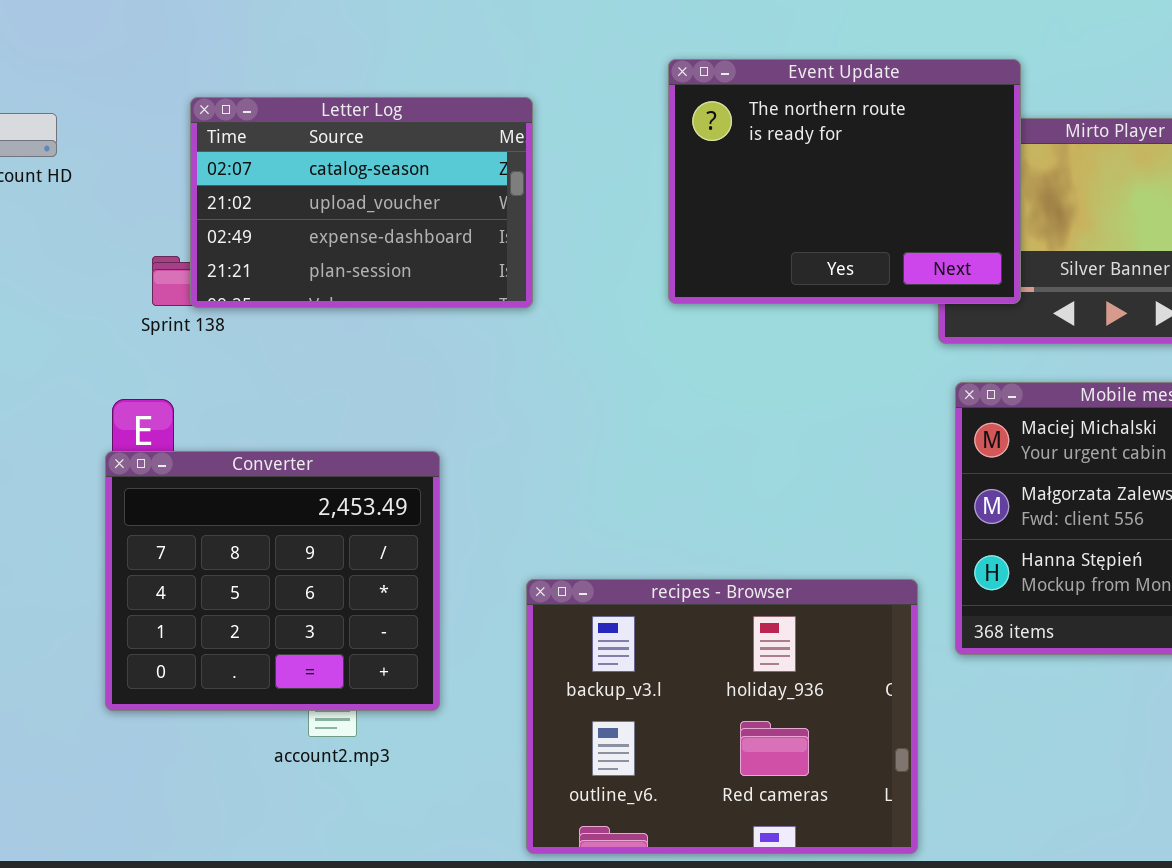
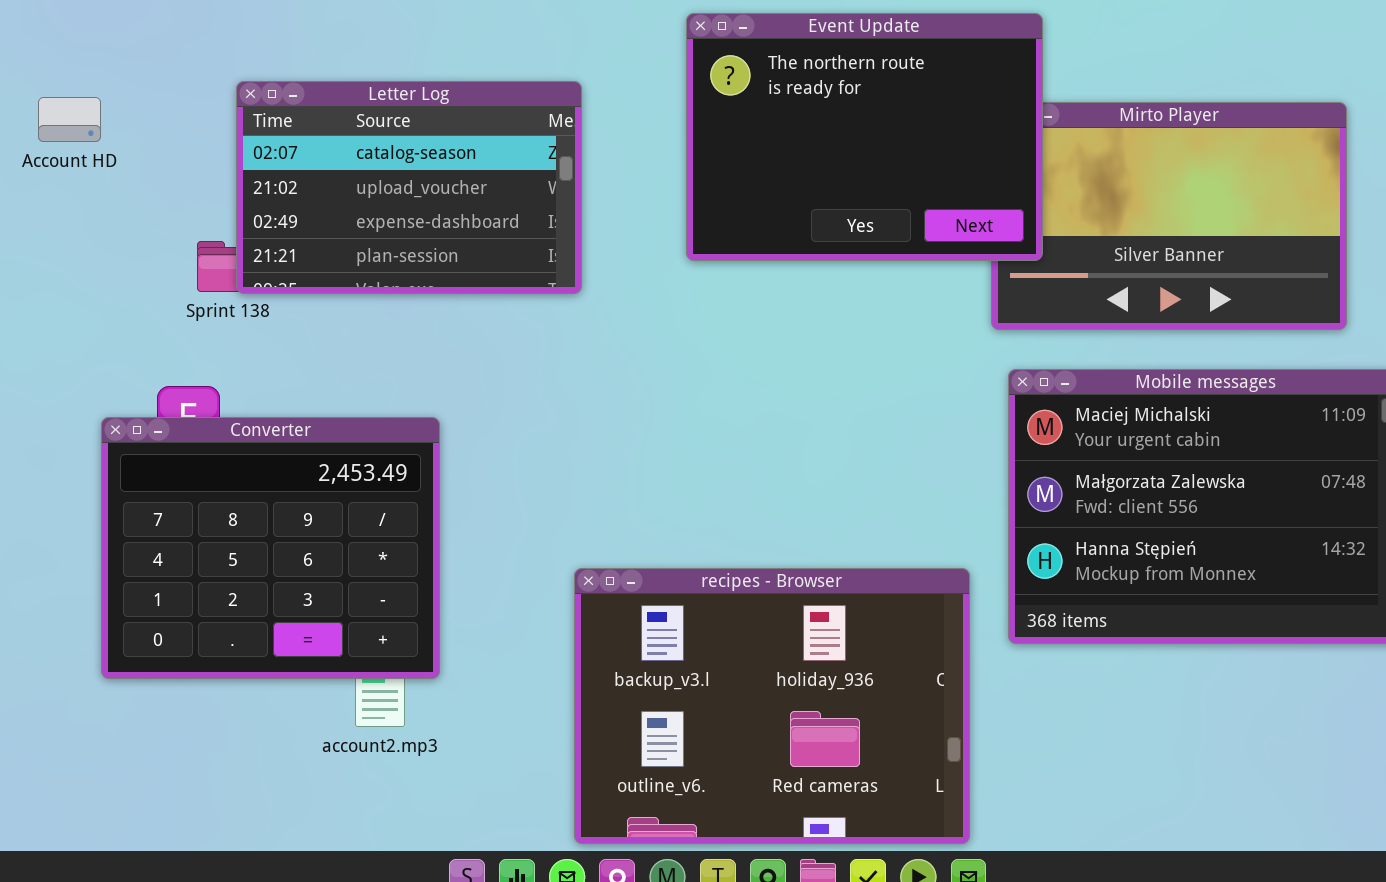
Event Update: [668,59,1021,304] -> [686,13,1043,261], moved
Converter: [105,451,440,711] -> [101,417,440,679], moved

